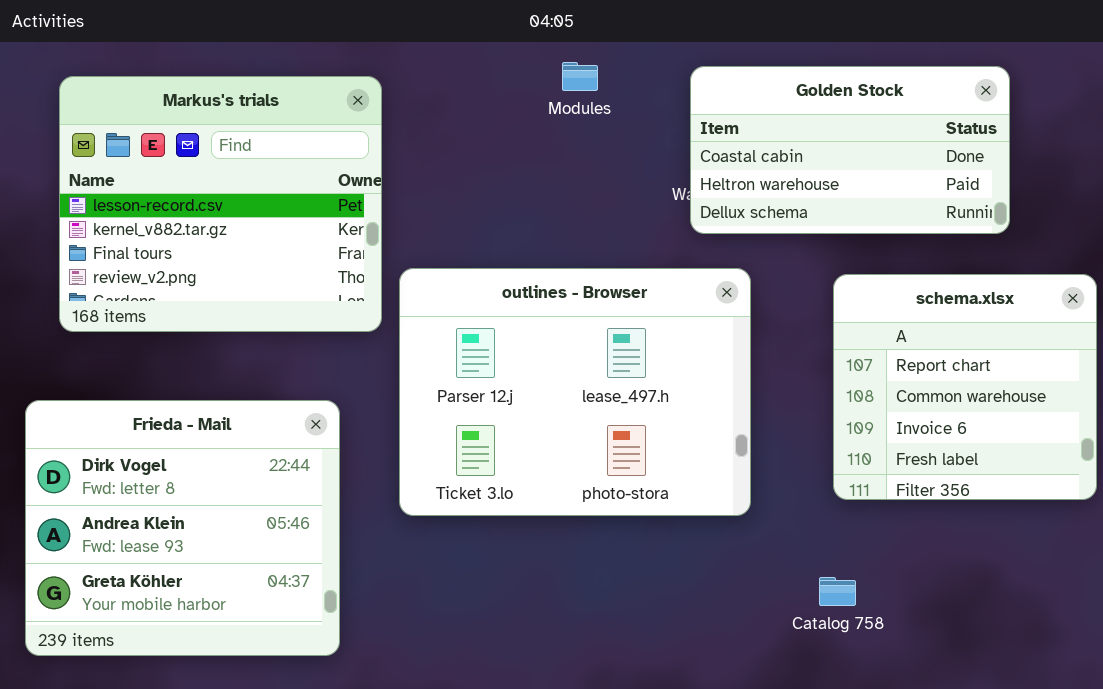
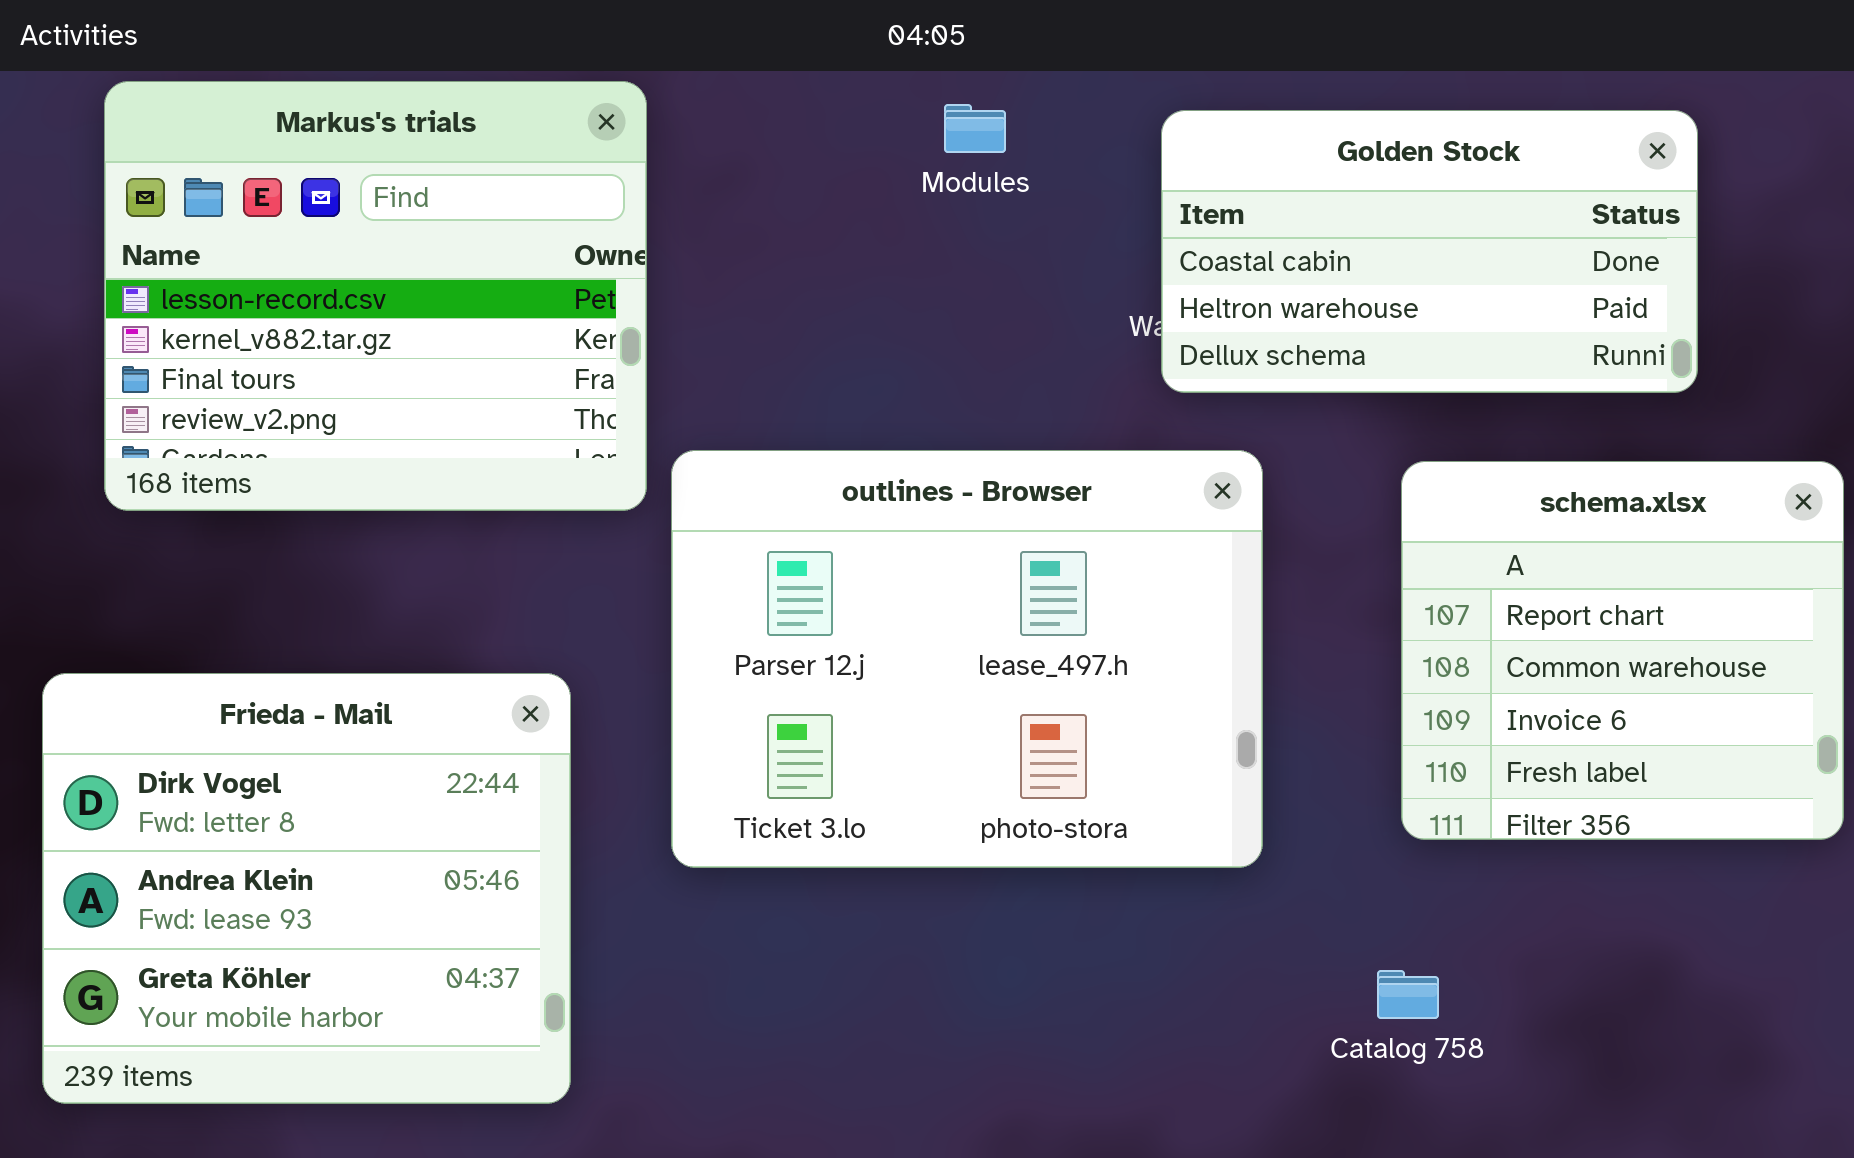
Markus's trials: [59,76,382,332] -> [104,81,647,511], moved

